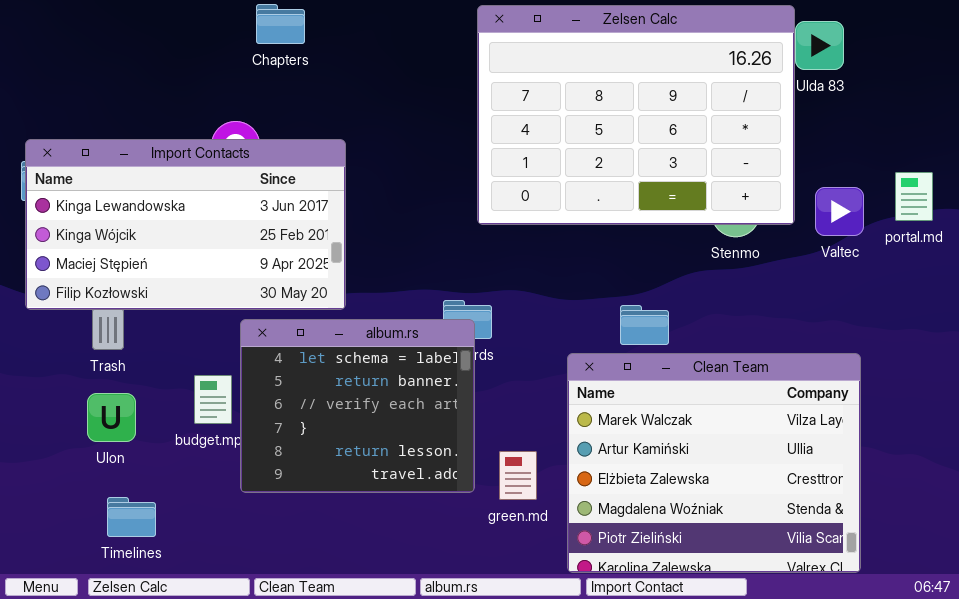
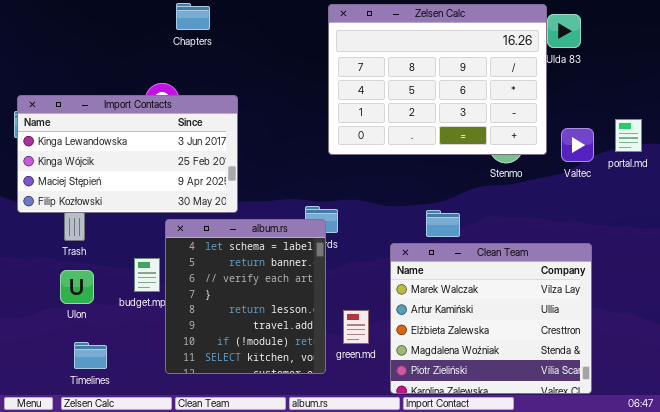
album.rs: [240,319,475,493] -> [165,219,326,374], resized

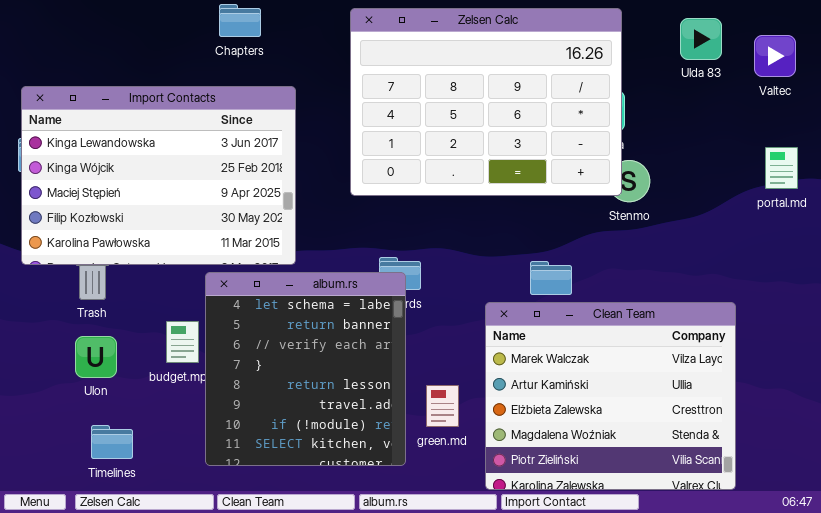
Zelsen Calc: [328,4,547,155] -> [350,8,622,196], moved
Import Contacts: [17,95,238,213] -> [21,86,296,265], resized
Valtec: [561,128,594,162] -> [754,35,796,77], moved

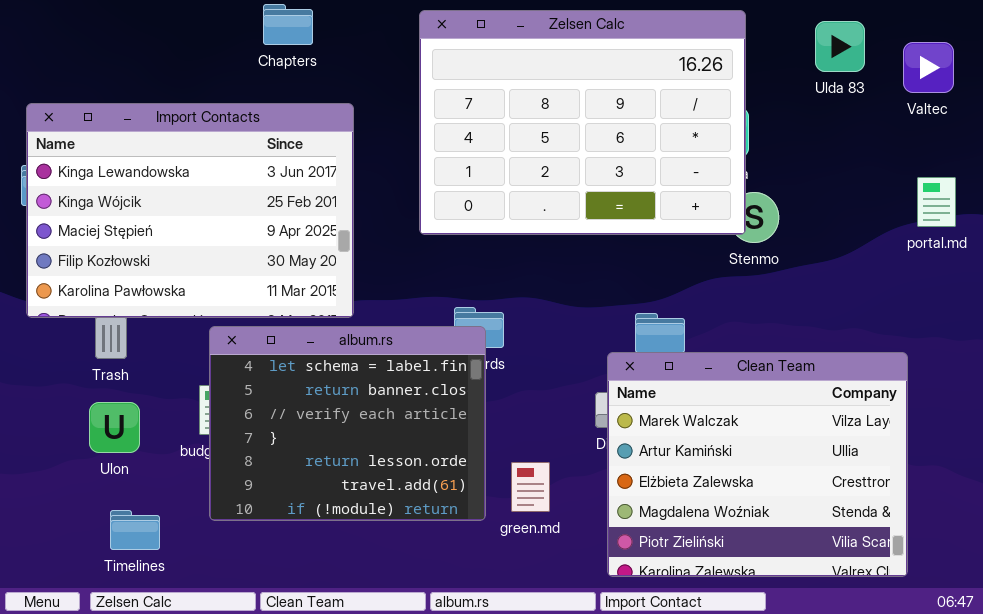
album.rs: [205,272,406,466] -> [209,326,486,521], resized
Clean Team: [485,302,736,490] -> [607,352,908,577], moved

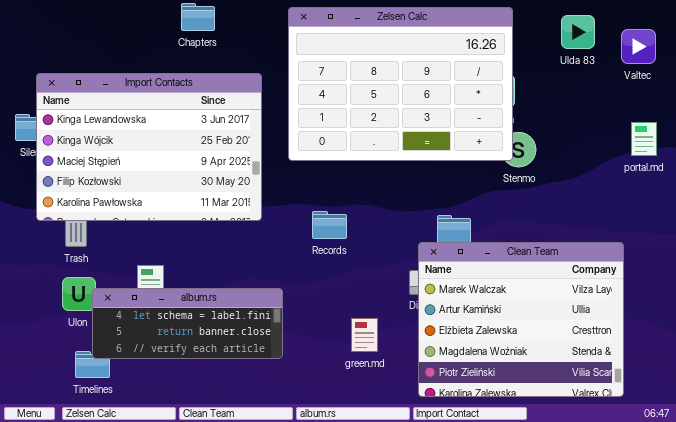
Import Contacts: [26,103,354,318] -> [36,73,262,221], moved
album.rs: [209,326,486,521] -> [92,288,283,359], moved, resized

